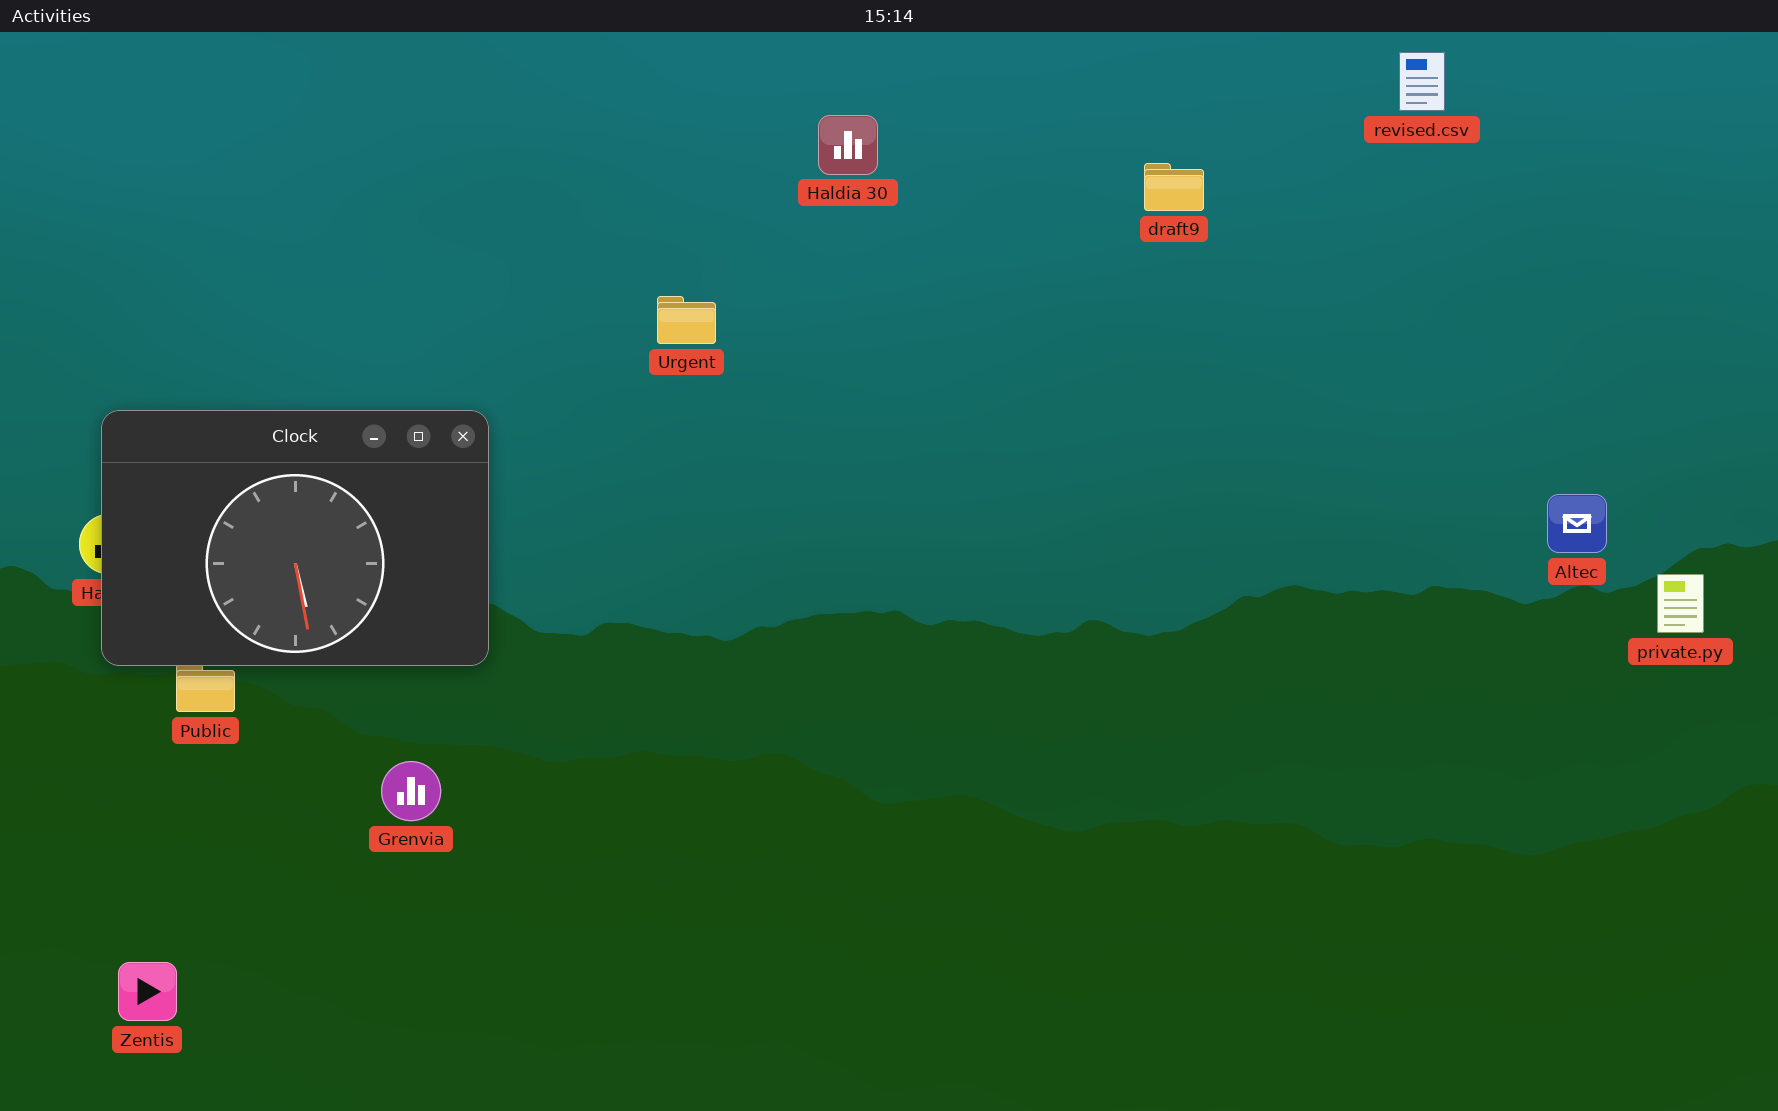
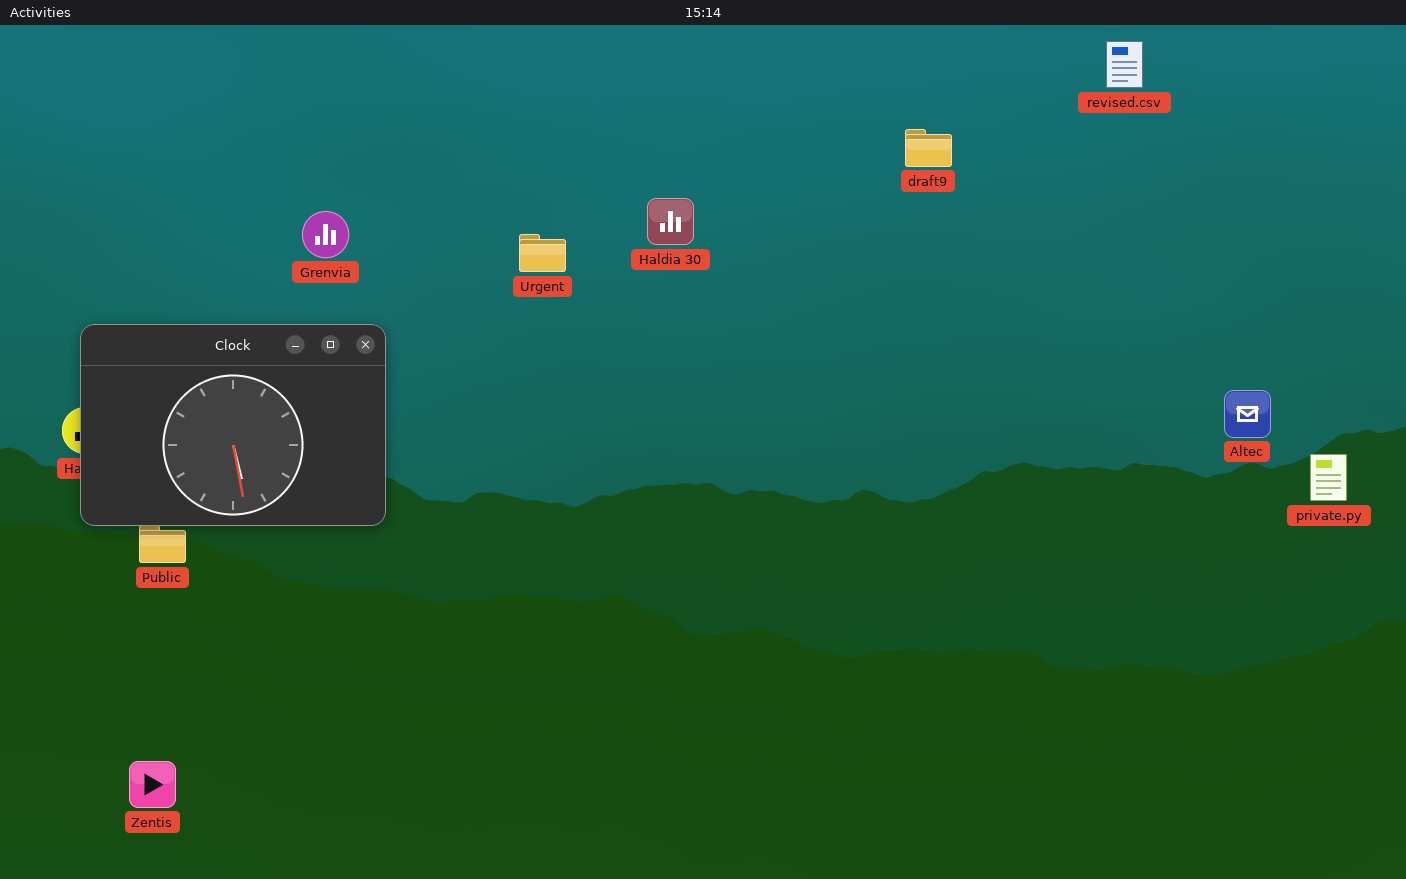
Haldia 30: [818,115,878,175] -> [647,198,694,245], moved
Grenvia: [381,761,441,821] -> [302,211,349,258], moved
Zentis: [118,962,177,1021] -> [129,761,176,808], moved

